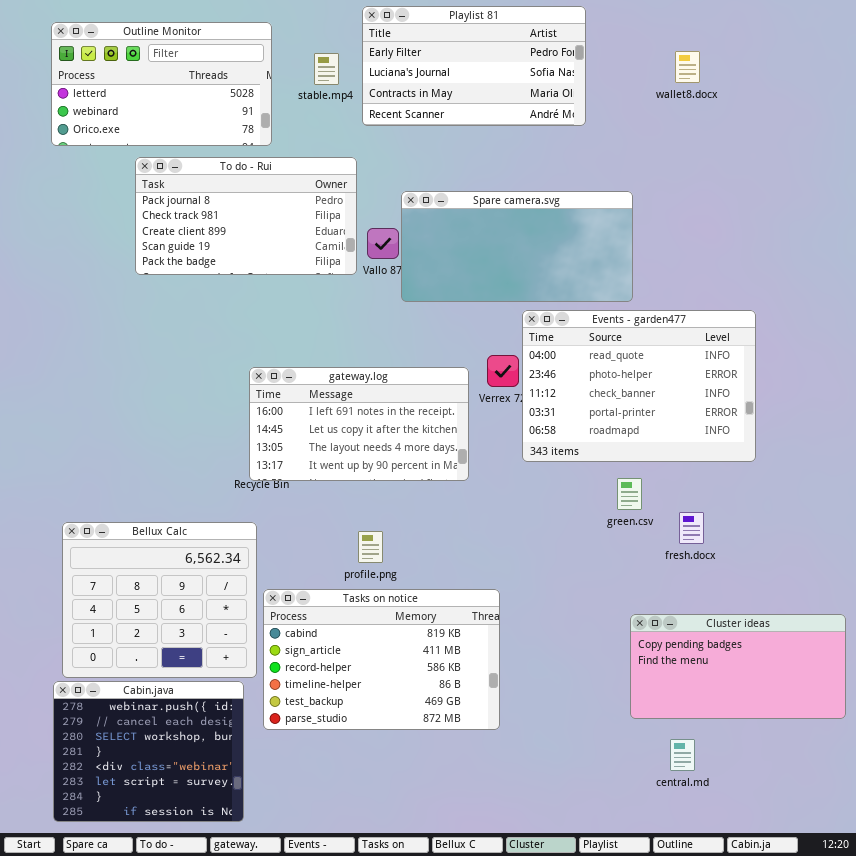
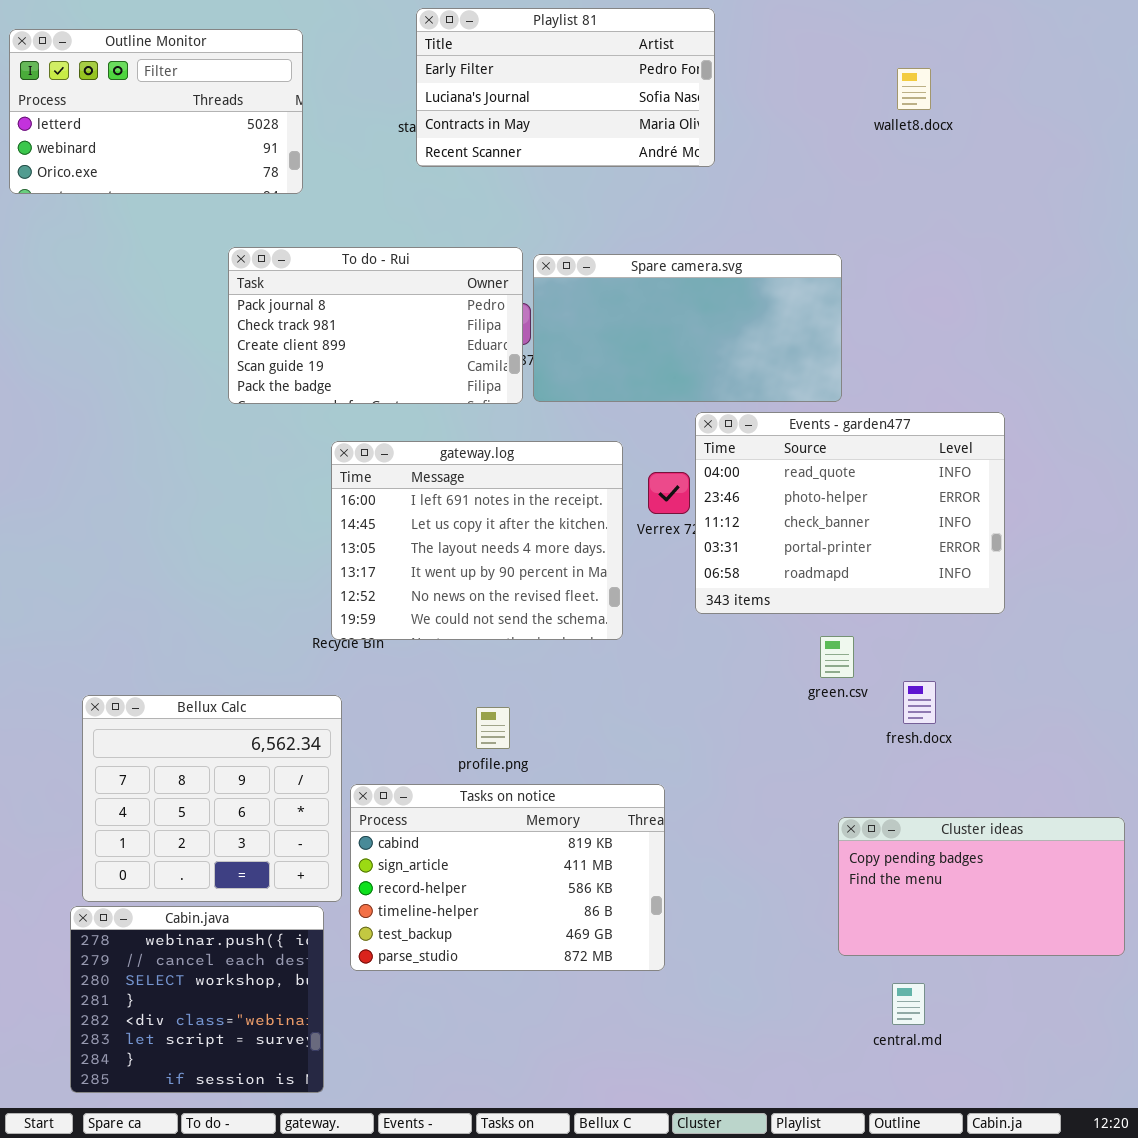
Playlist 81: [362,6,586,126] -> [416,8,715,167], moved
Outline Monitor: [51,22,272,146] -> [9,29,303,194], moved
To do - Rui: [135,157,357,275] -> [228,247,523,404], moved
gateway.log: [249,367,469,481] -> [331,441,623,640], resized

